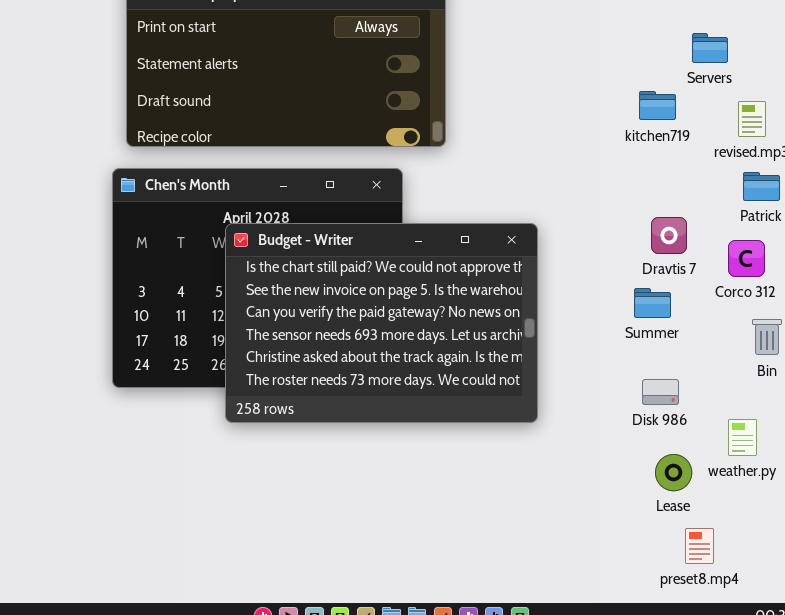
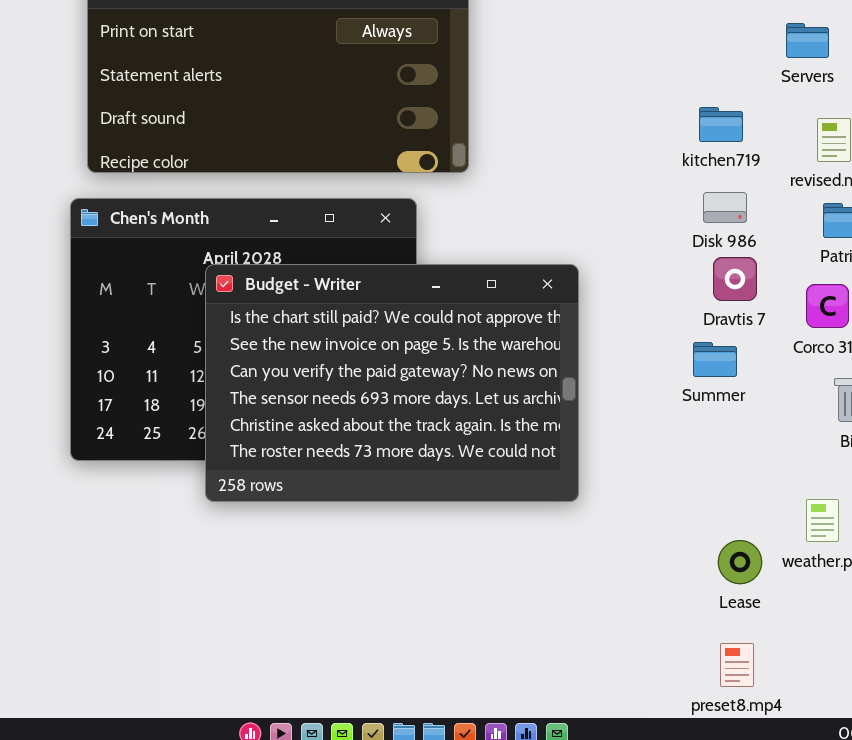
Servers: [692,33,728,63] -> [786,23,829,58], moved
Disk 986: [642,379,679,405] -> [703,192,747,223], moved
preset8.mp4: [685,528,714,564] -> [720,643,754,687], moved

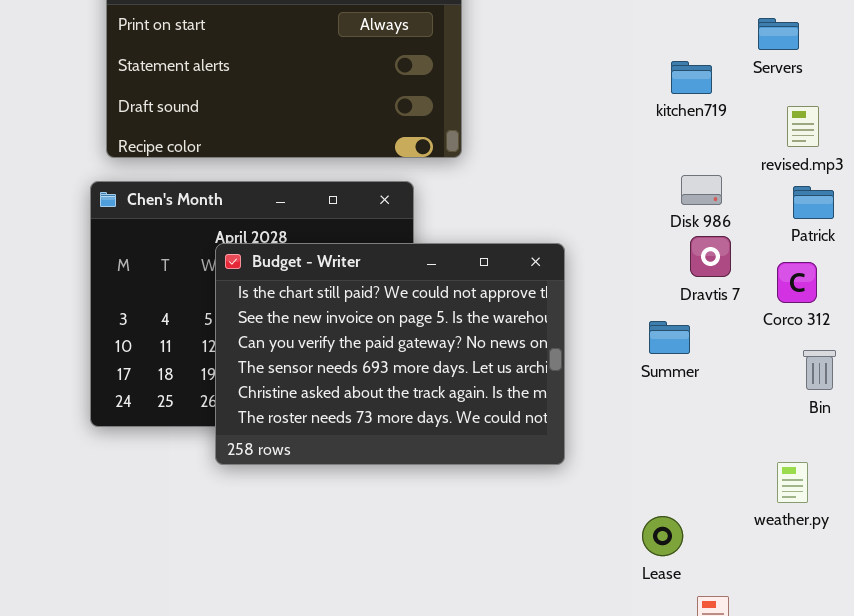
kitchen719: [699,107,743,142] -> [671,61,712,94], moved
Summer: [693,342,737,377] -> [649,321,690,354], moved
Lease: [718,540,762,584] -> [642,516,683,556], moved

